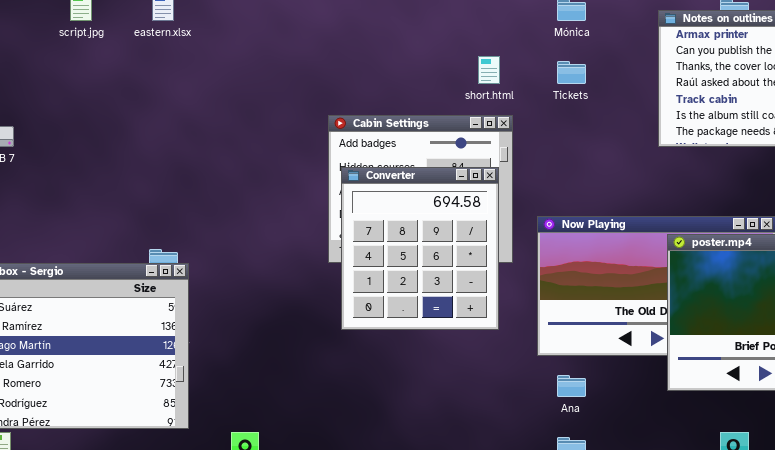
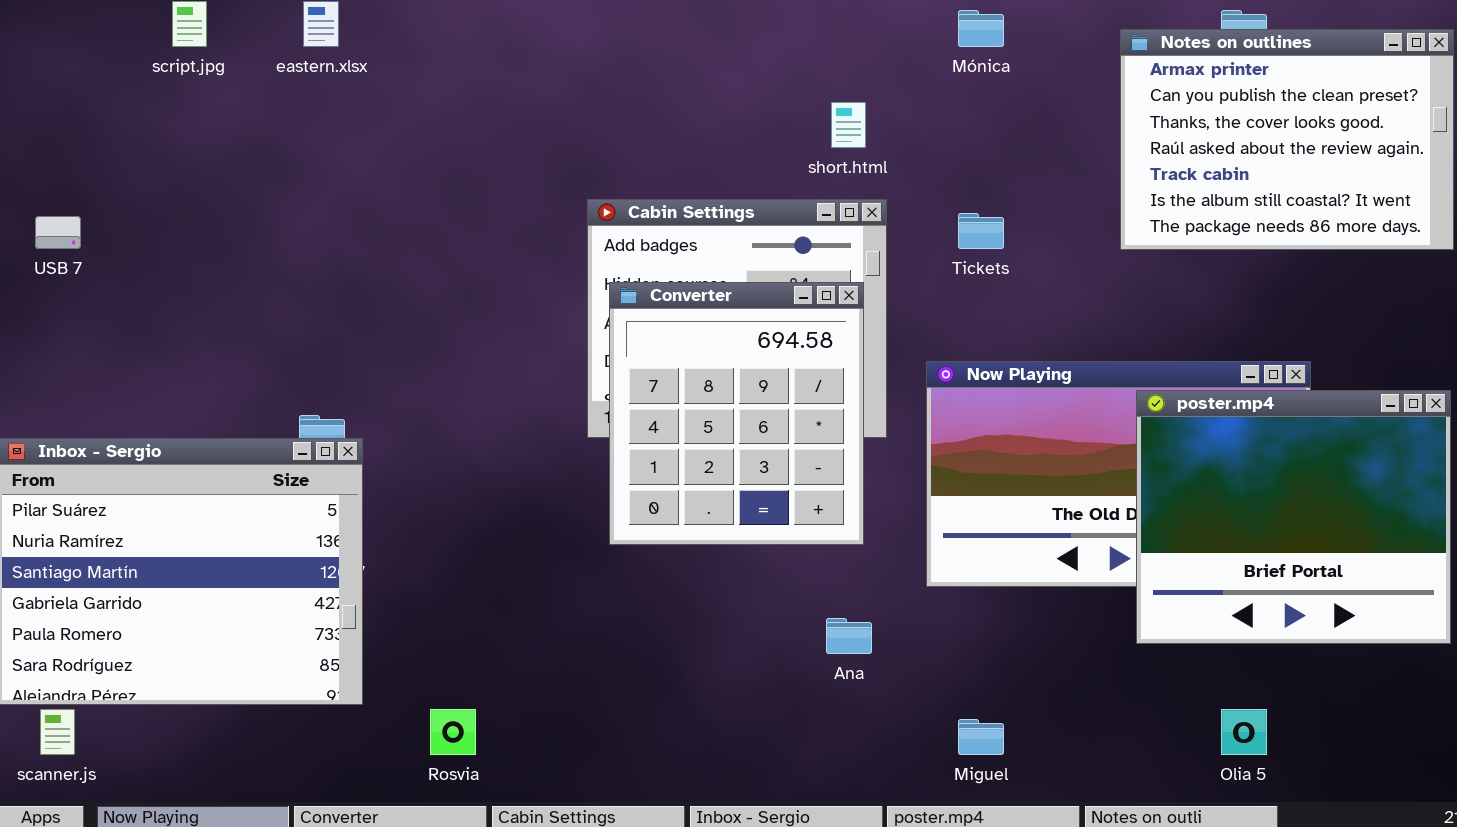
Tickets: [557,61,586,84] -> [958,213,1004,249], moved
Ana: [557,375,586,397] -> [826,618,872,654], moved

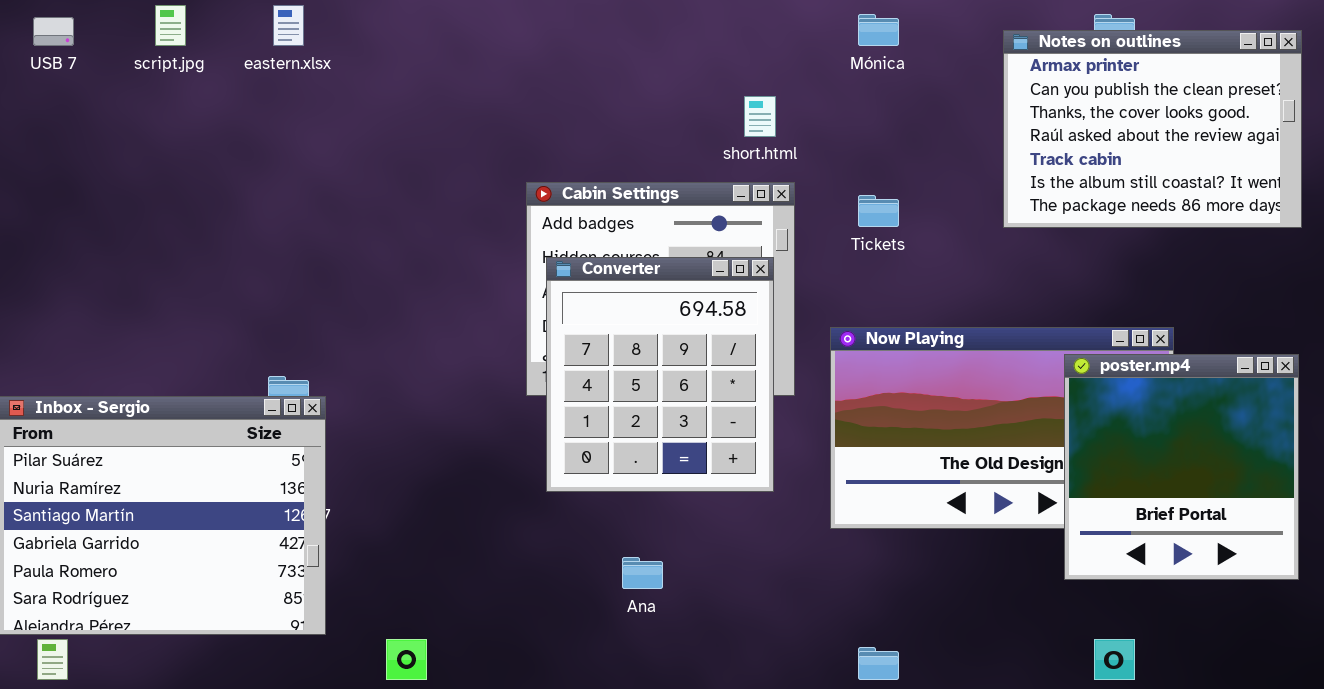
USB 7: [35,216,81,249] -> [33,17,74,46], moved
poster.mp4: [1136,390,1451,644] -> [1064,354,1299,580], resized
Ana: [826,618,872,654] -> [622,557,663,589], moved

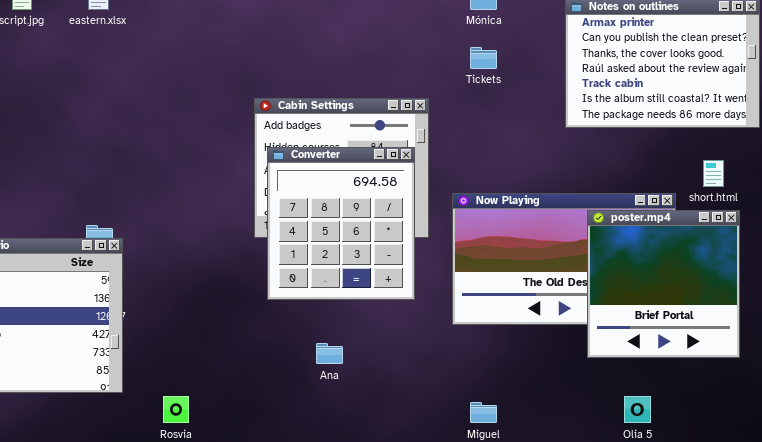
short.html: [744,96,776,137] -> [703,160,724,187], moved
Tickets: [858,195,899,227] -> [470,47,497,69], moved
poster.mp4: [1064,354,1299,580] -> [587,210,740,358], moved

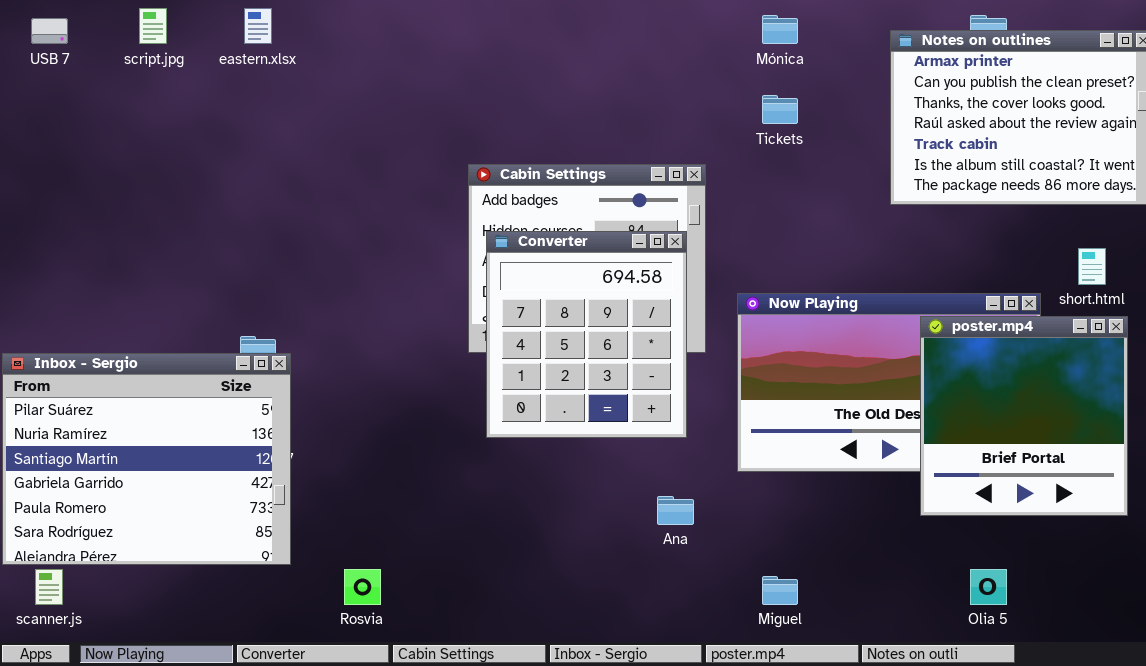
Ana: [316,343,343,364] -> [657,496,694,525], moved

